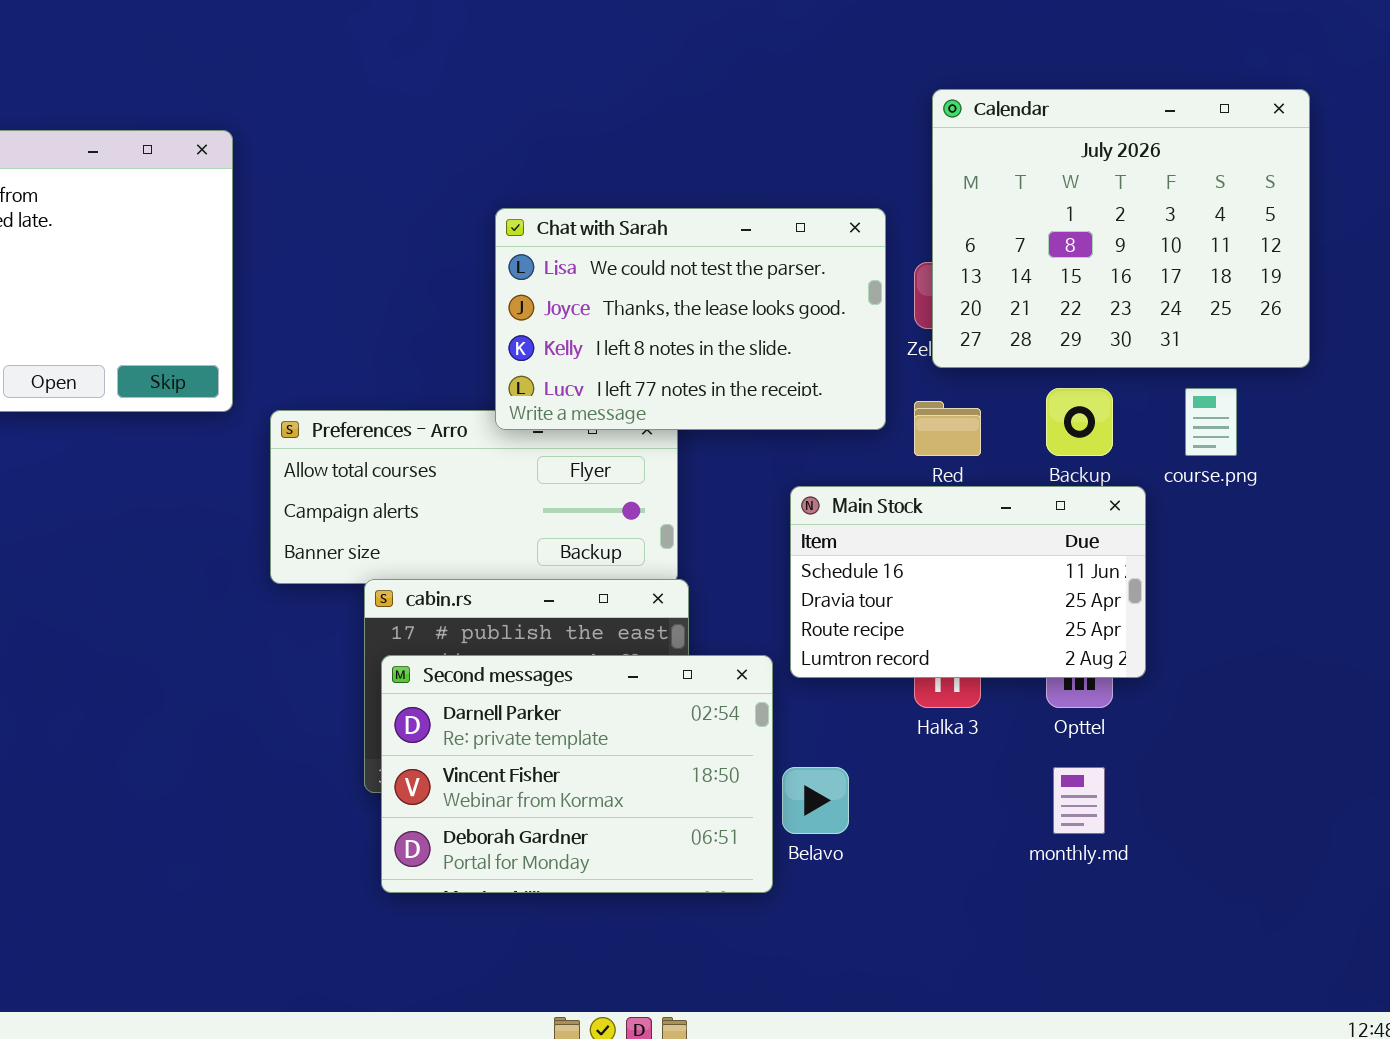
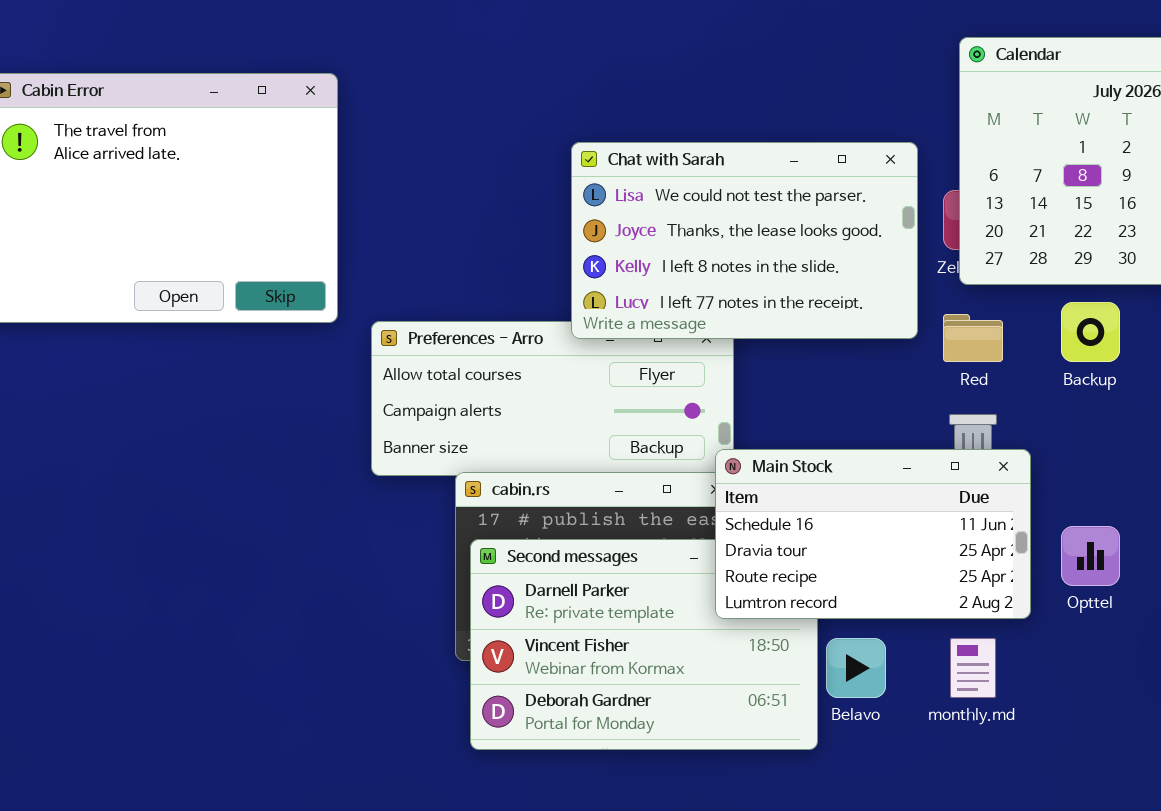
Main Stock: [790,486,1146,678] -> [715,449,1031,619], moved
monthly.md: [1053,767,1105,834] -> [950,638,996,698], moved

